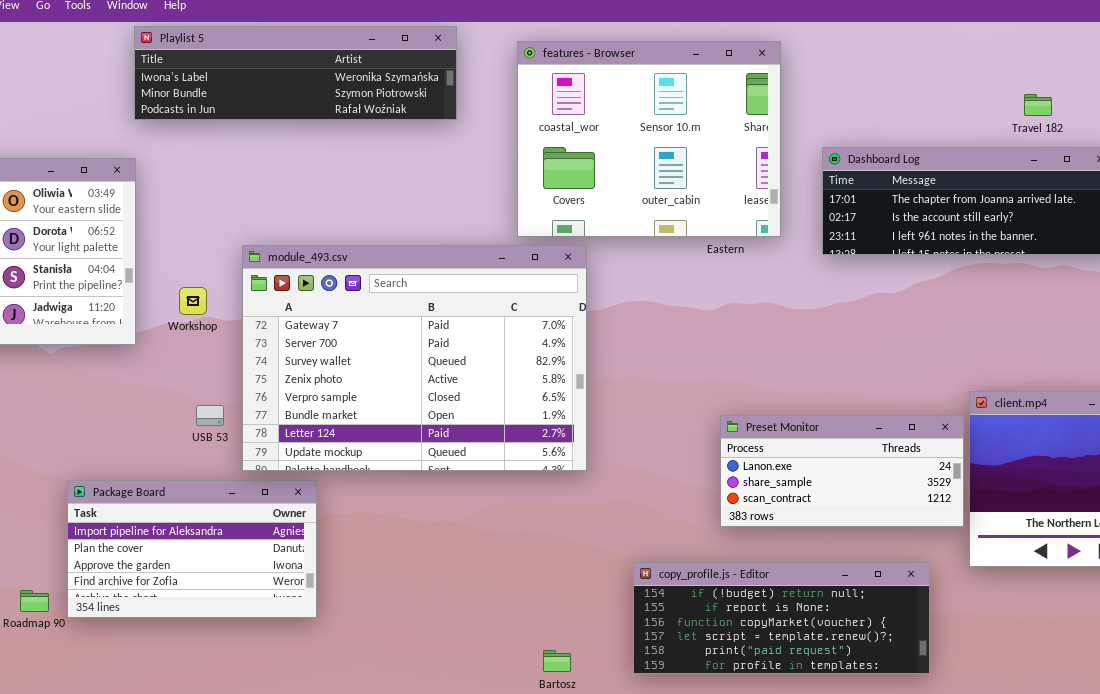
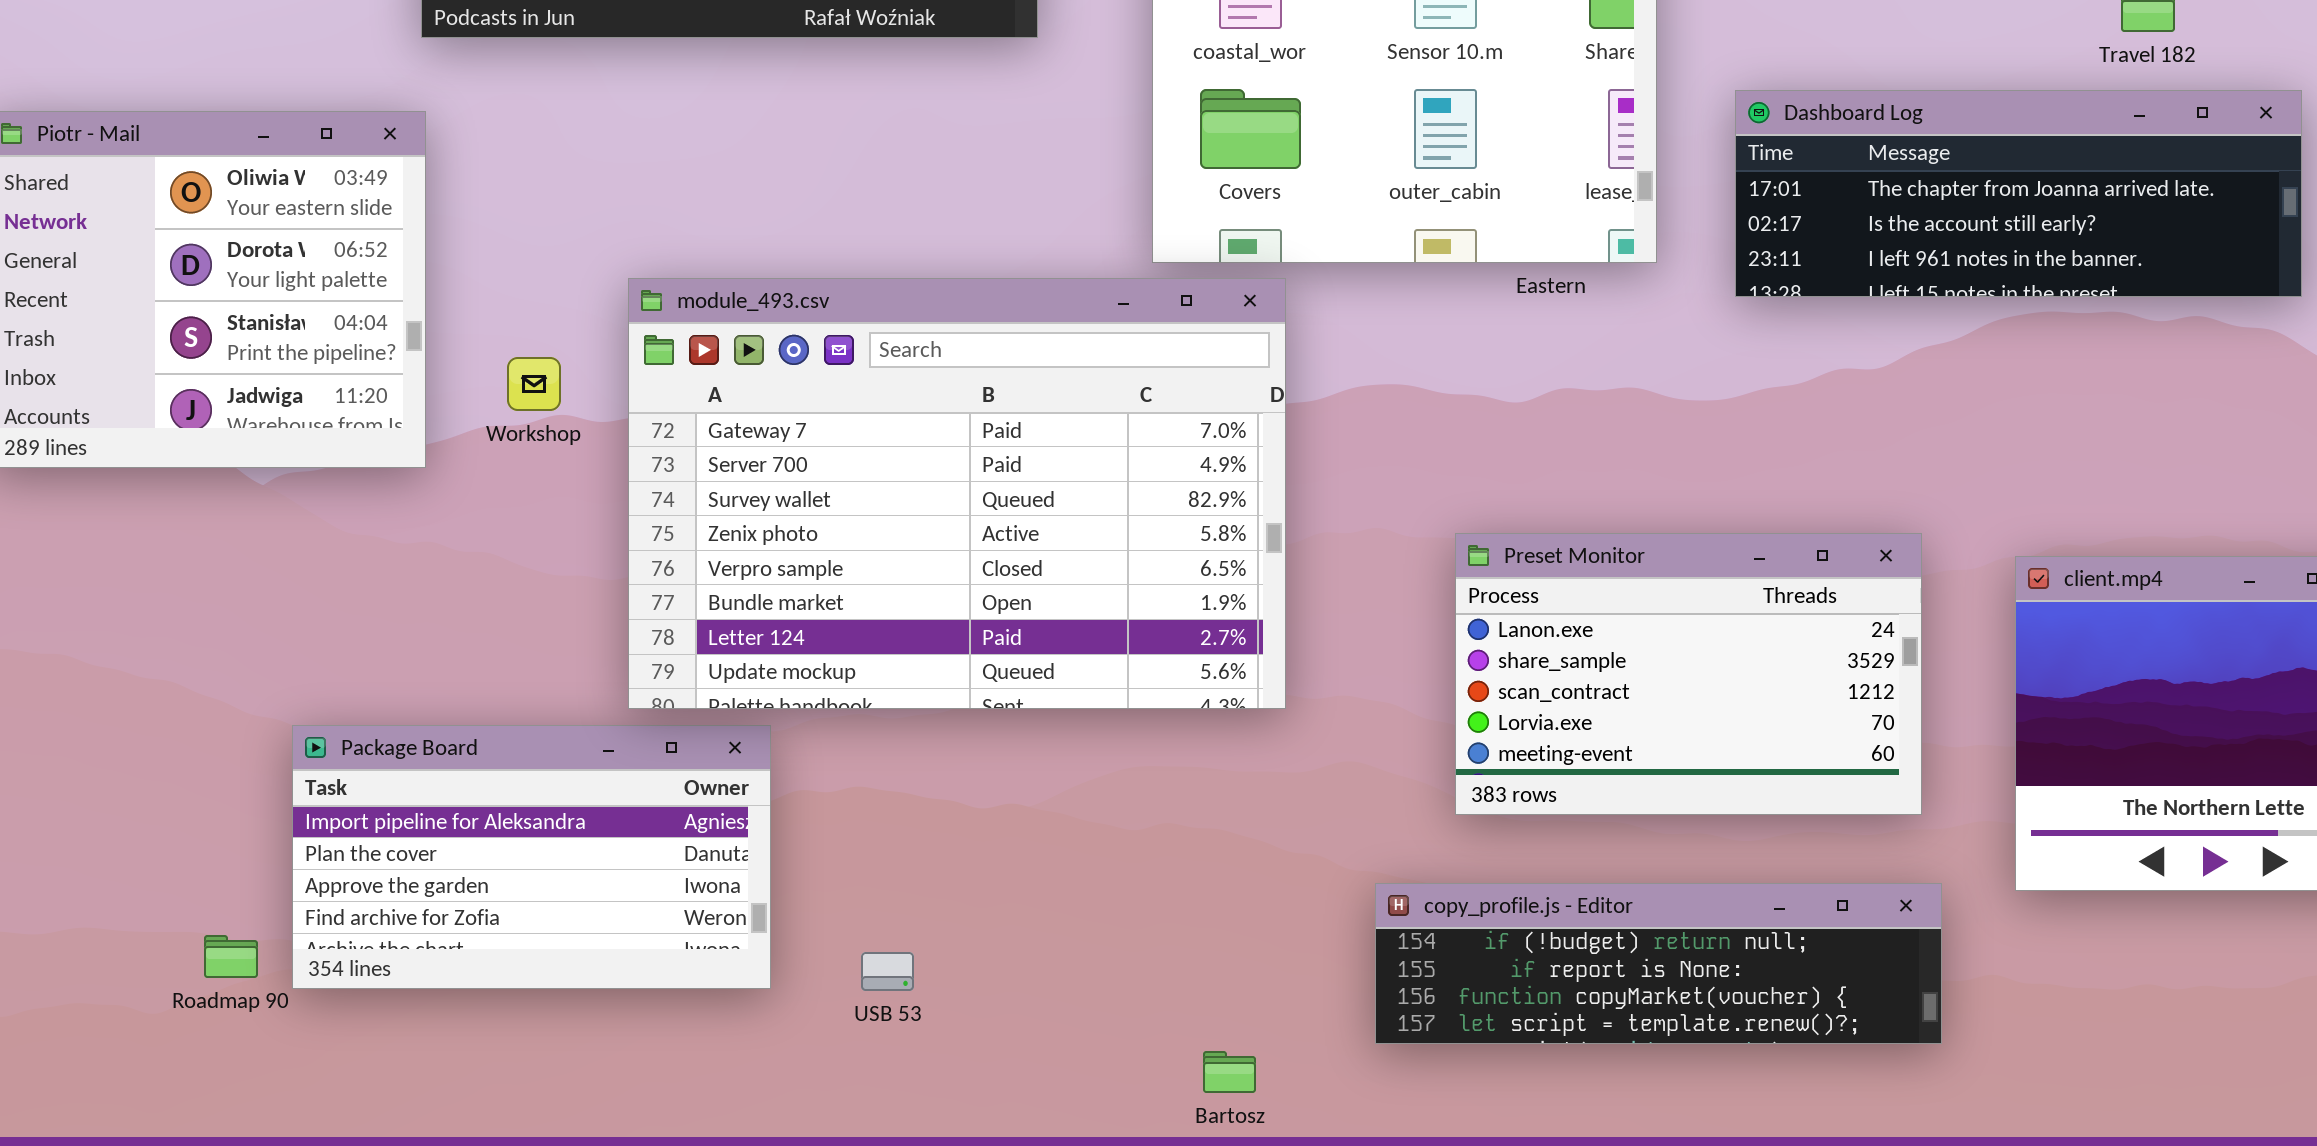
USB 53: [196,405,224,426] -> [861,952,914,991], moved
Preset Monitor: [720,415,964,527] -> [1455,533,1922,815], moved, resized
copy_profile.js - Editor: [633,562,930,674] -> [1375,883,1942,1044], resized

